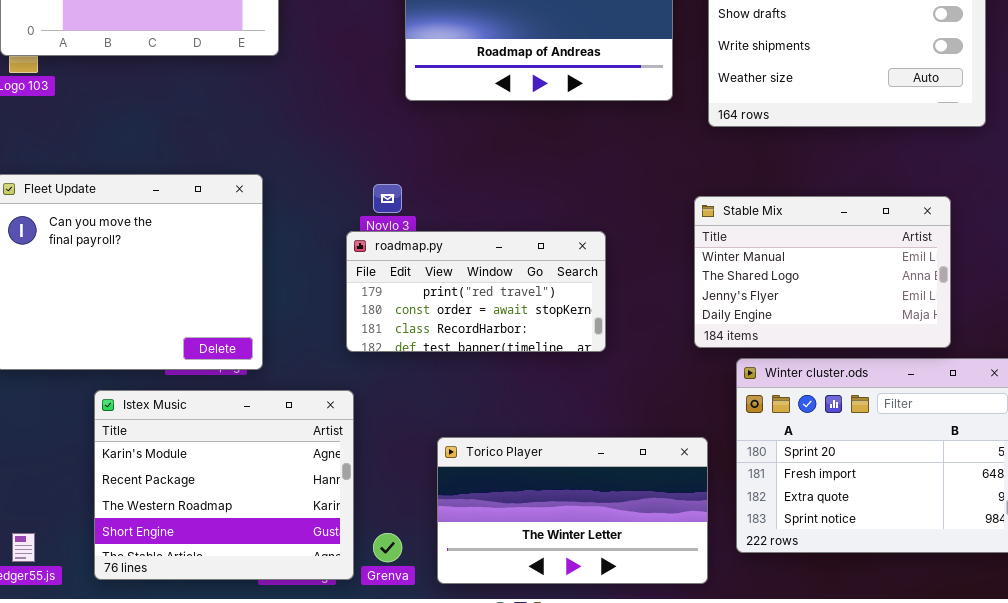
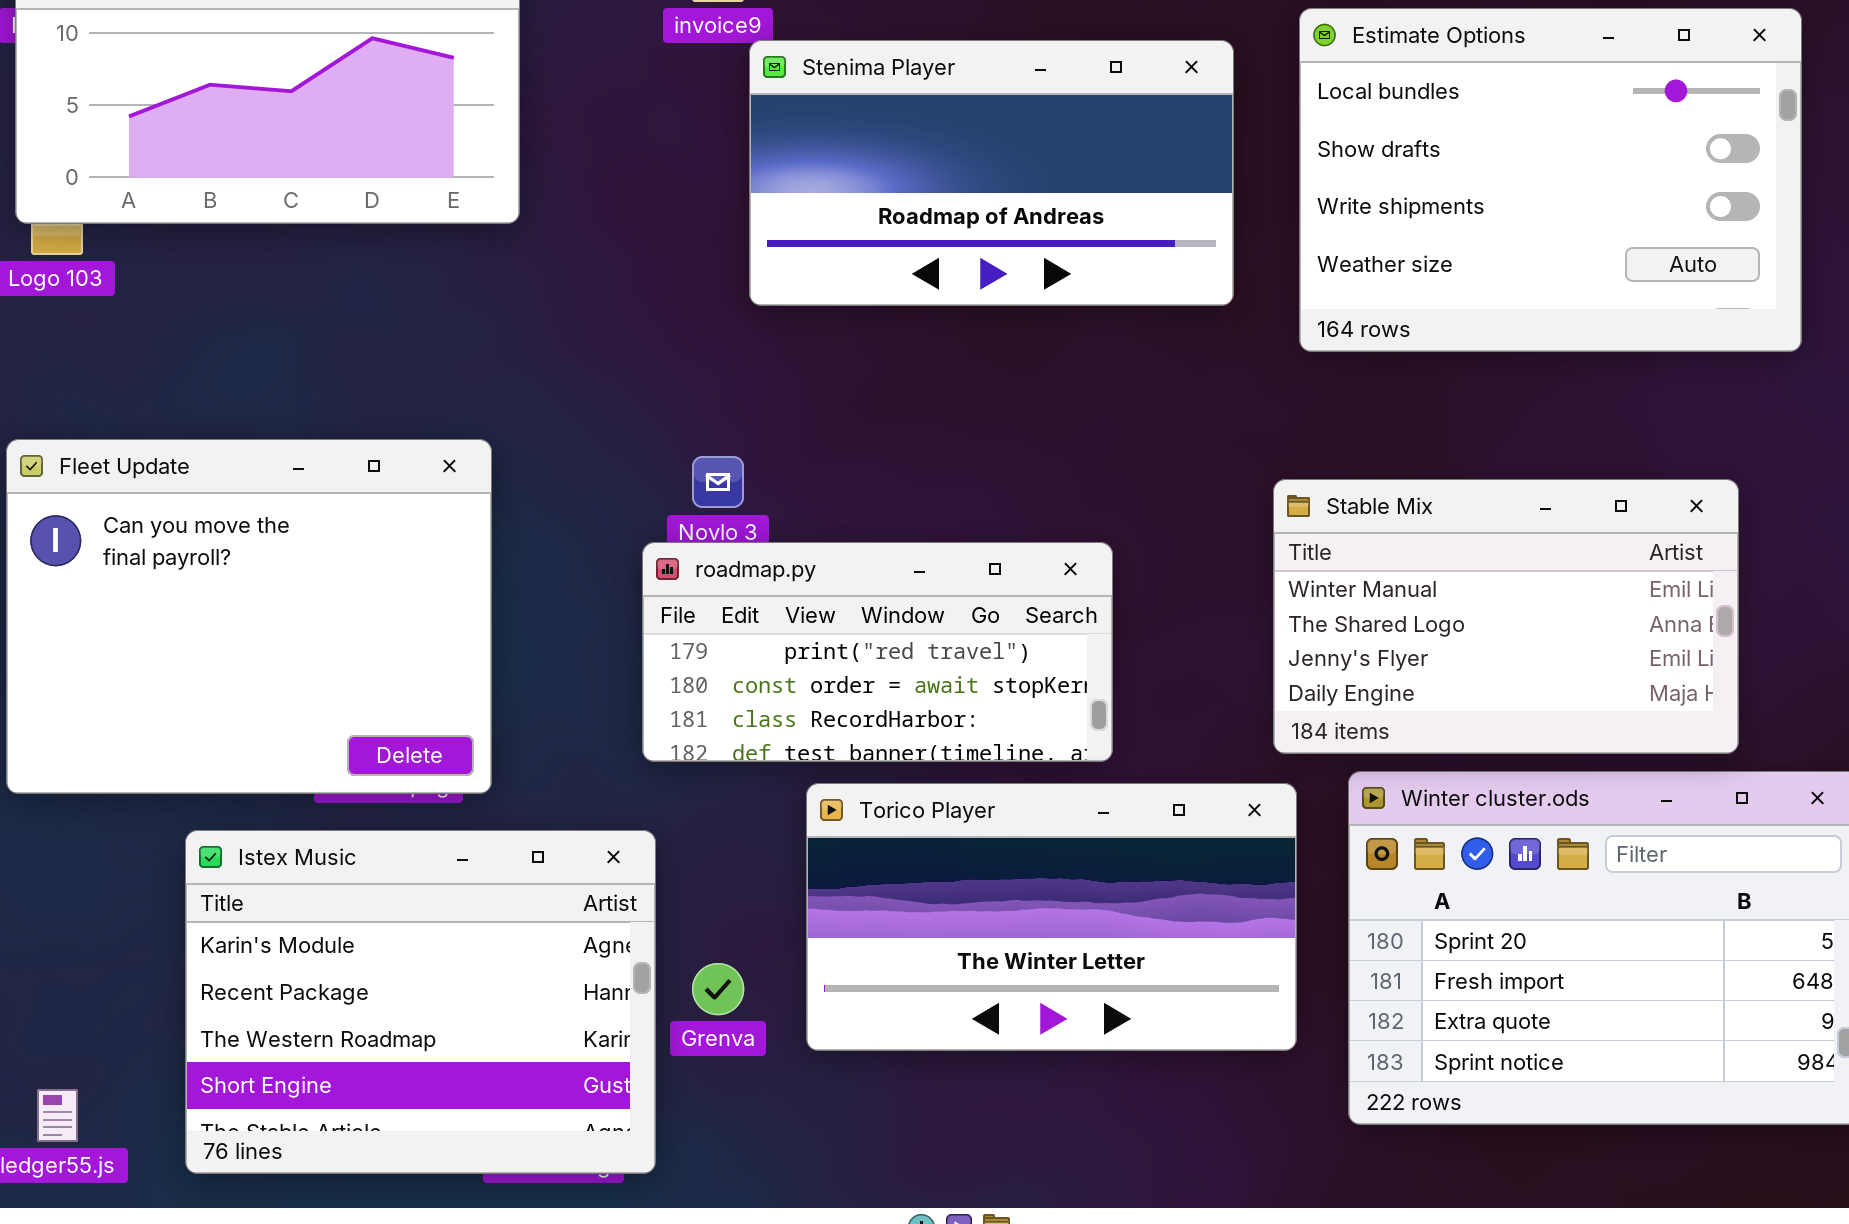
Torico Player: [437,437,708,584] -> [806,783,1297,1051], moved
Grenva: [373,533,402,562] -> [692,963,744,1015], moved

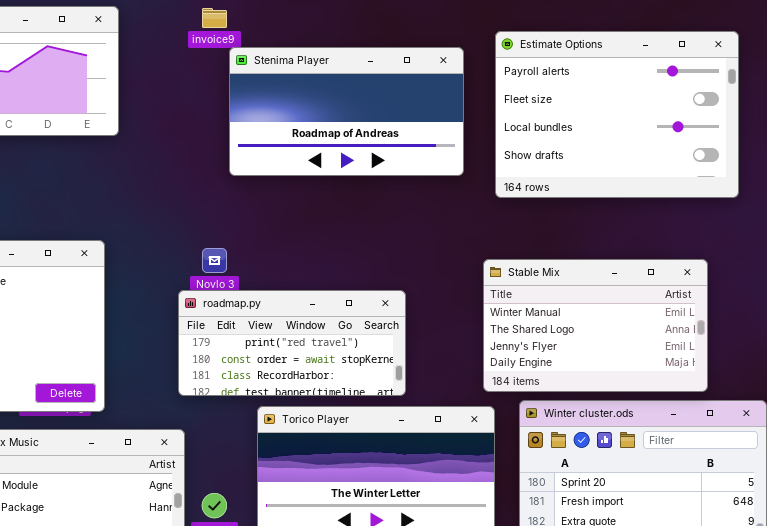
Estimate Options: [1299,8,1802,352] -> [495,31,739,198], scrolled up 2 rows

